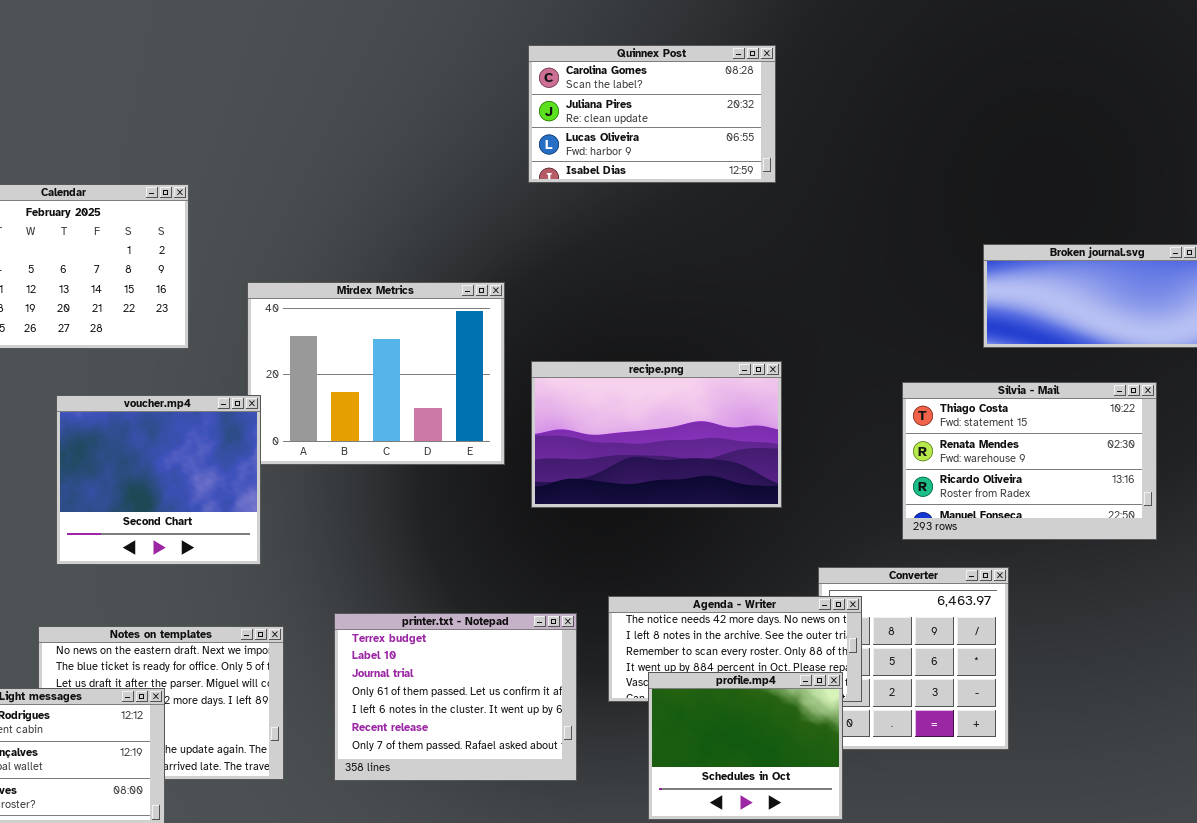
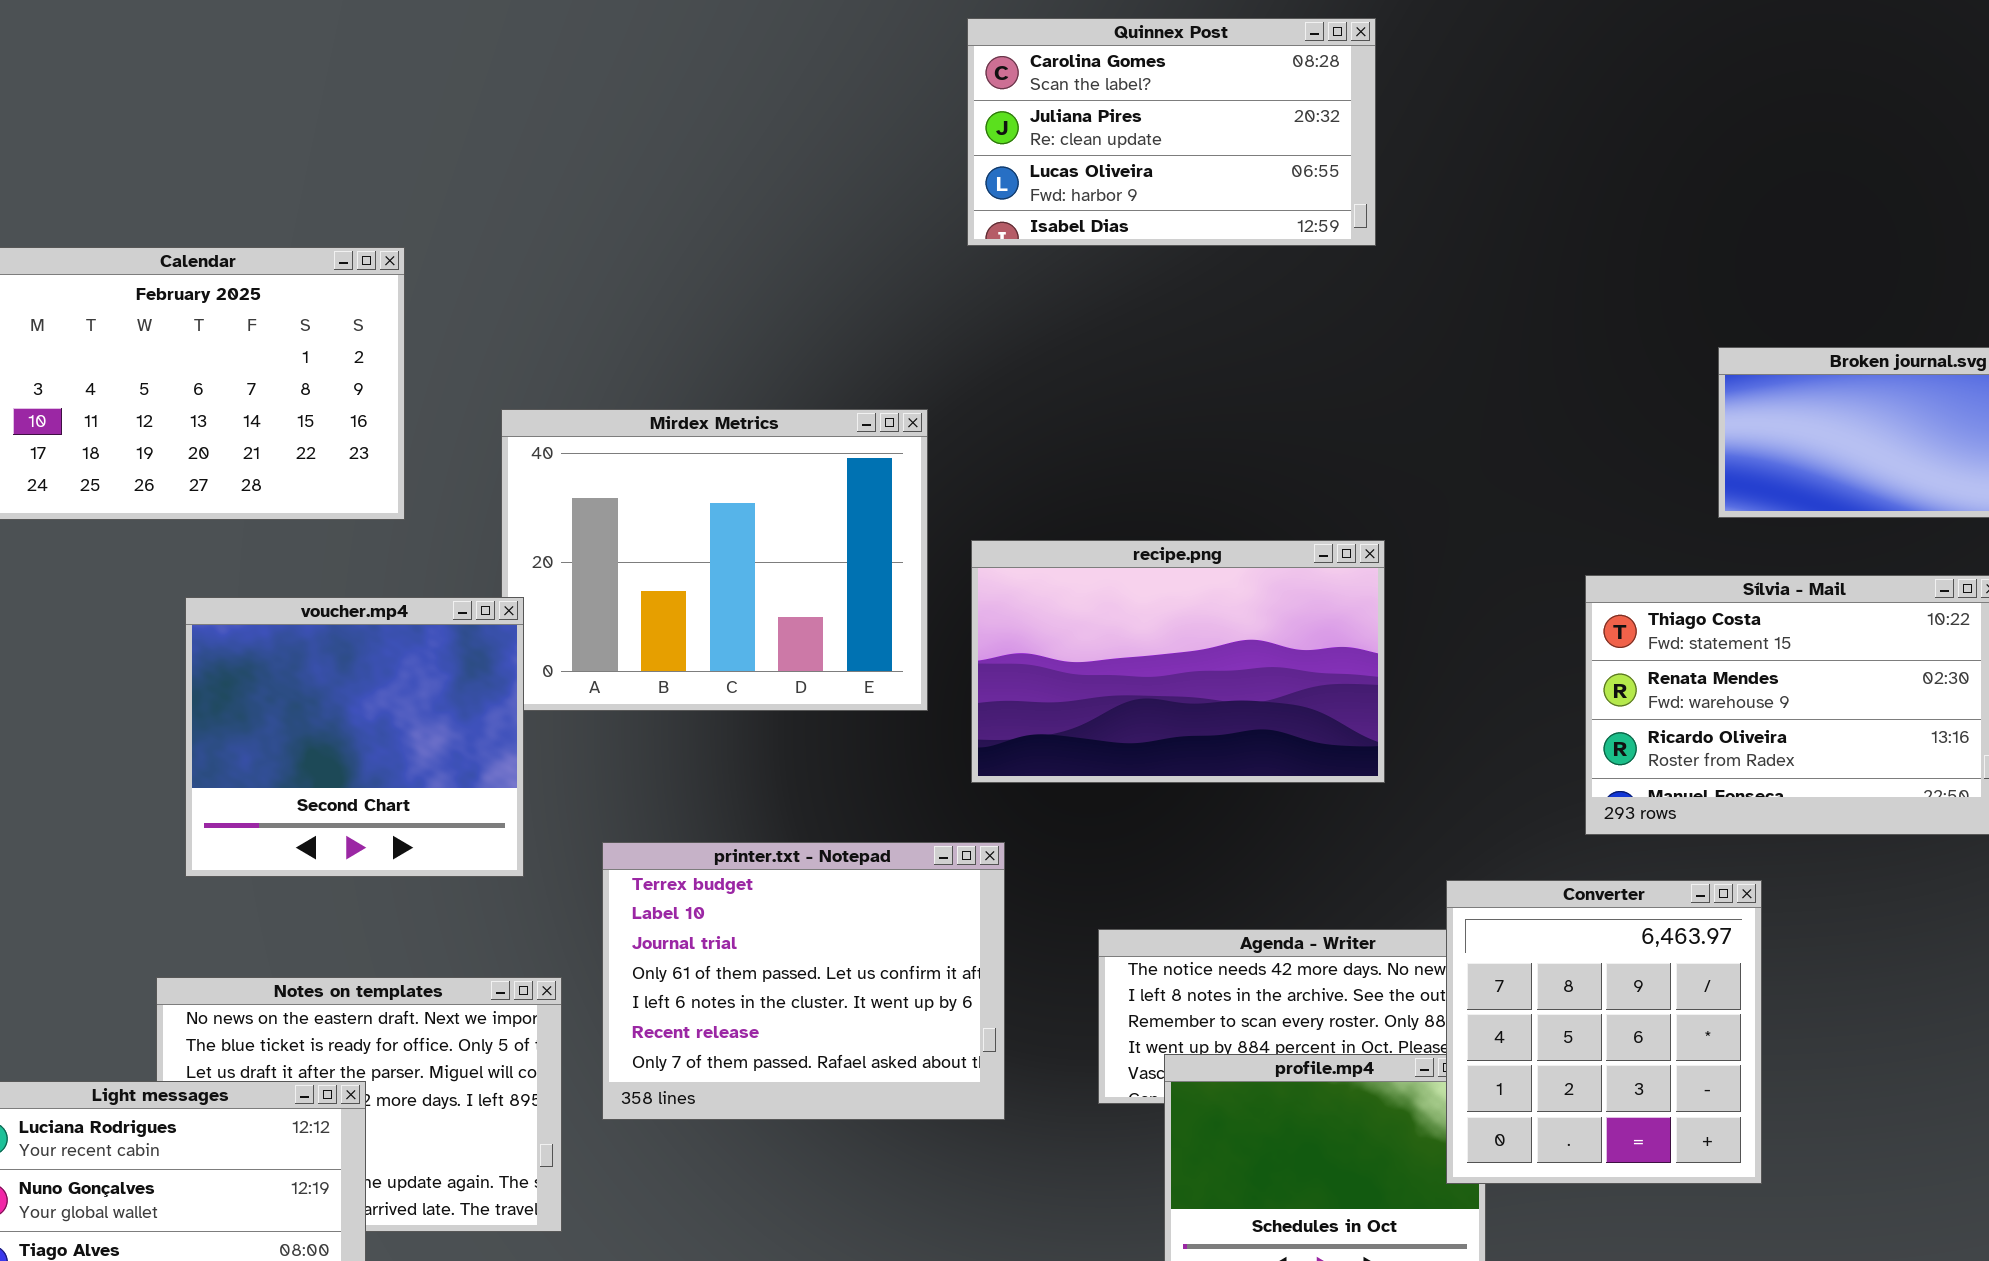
Converter: [818,567,1009,750] -> [1446,880,1762,1184], raised
printer.txt - Notepad: [334,613,577,781] -> [602,842,1005,1120], moved

